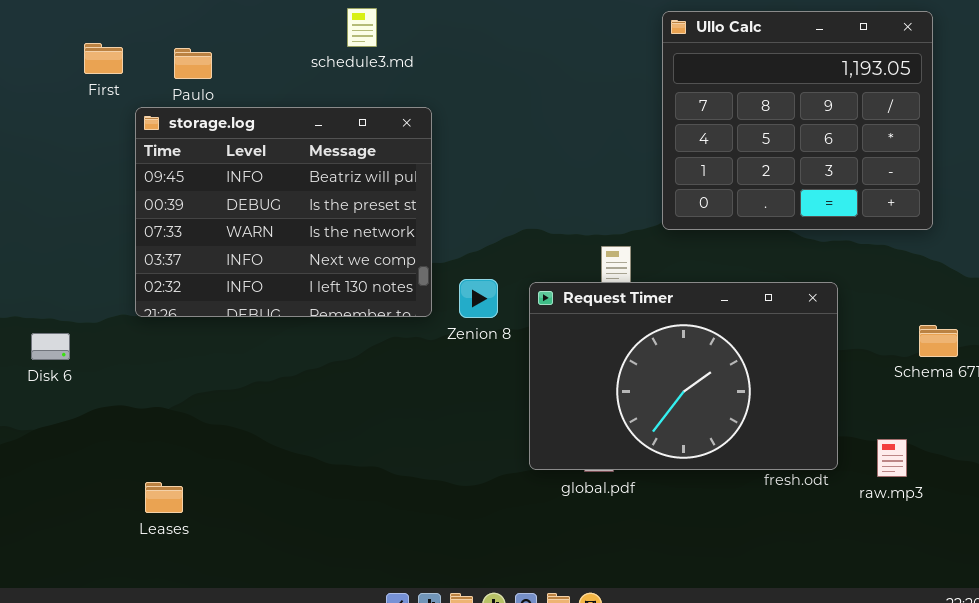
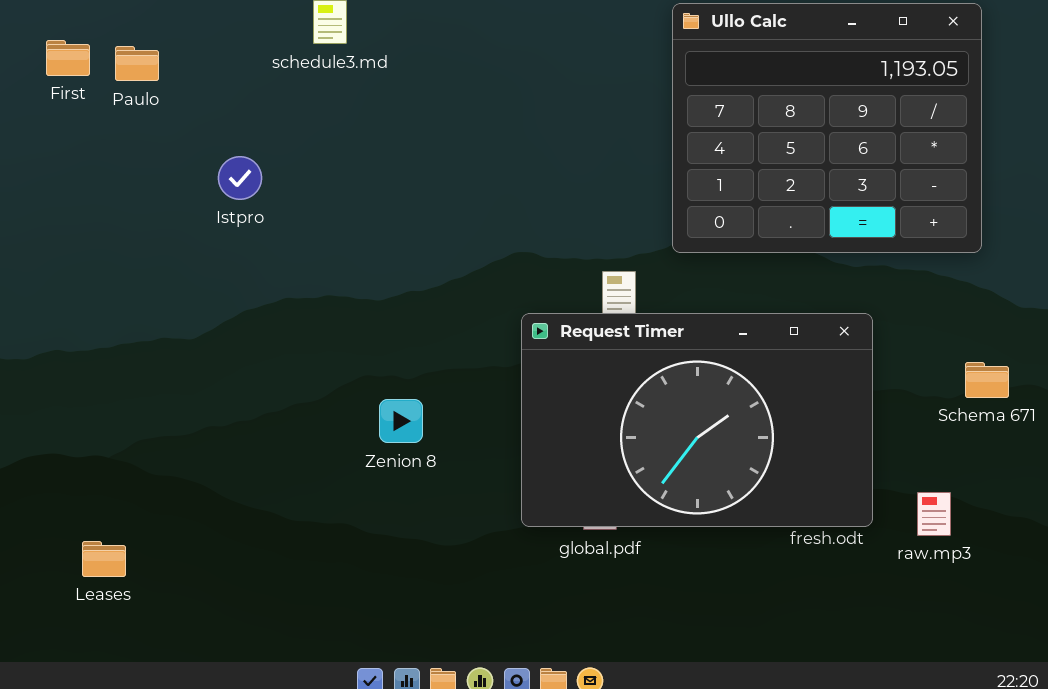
First: [84,43,123,74] -> [46,40,90,76], moved
storage.log: [135,107,432,317] -> none, closed
Zenion 8: [459,279,498,318] -> [379,399,423,443], moved

